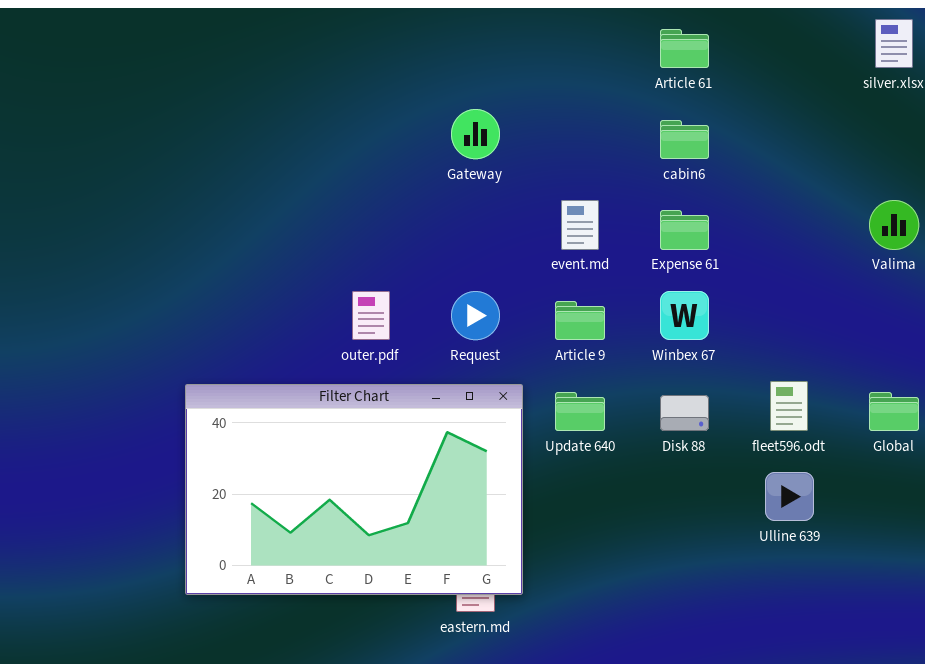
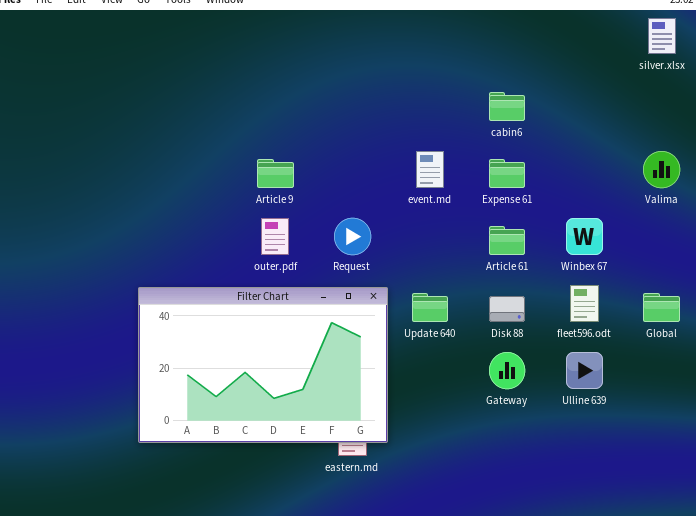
Article 61: [660,29,709,68] -> [489,226,525,255], moved
Gateway: [451,109,500,159] -> [489,352,525,389], moved
Winbex 67: [660,291,709,340] -> [566,218,603,255], moved
Article 9: [555,301,605,340] -> [257,159,294,188], moved

